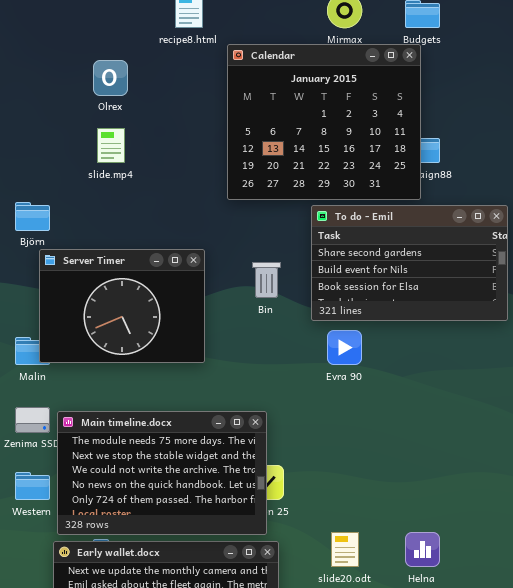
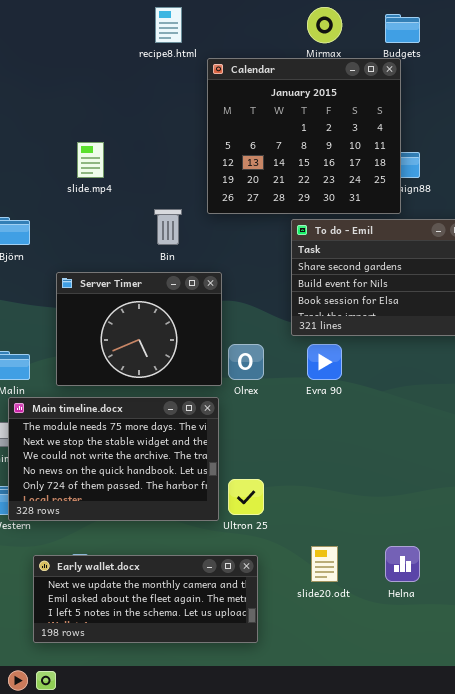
Olrex: [93,60,128,96] -> [228,344,264,380], moved
Server Timer: [39,249,205,363] -> [56,272,222,386], moved
Bin: [252,262,281,298] -> [154,209,182,245], moved
Main timeline.docx: [57,411,267,535] -> [8,397,219,521], moved

